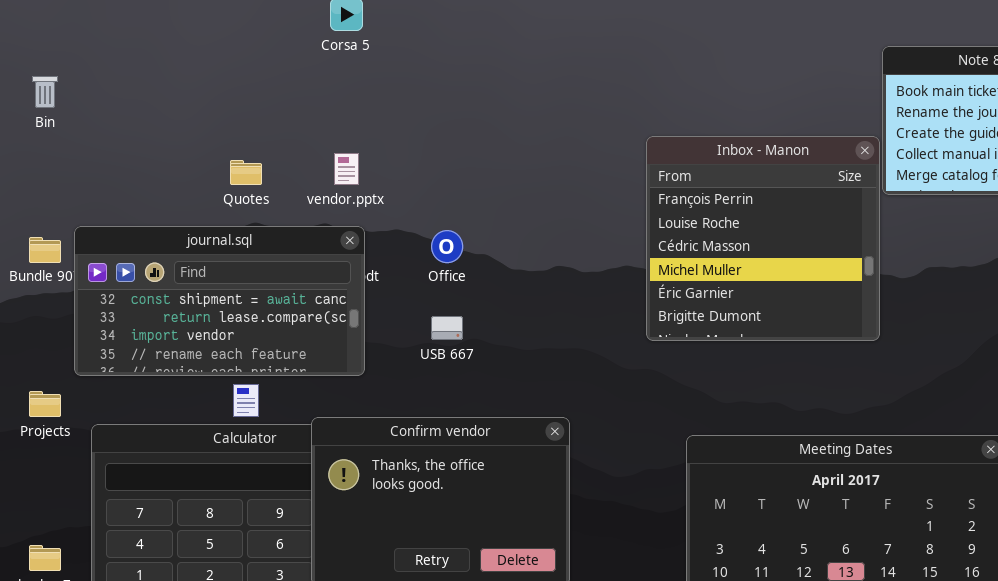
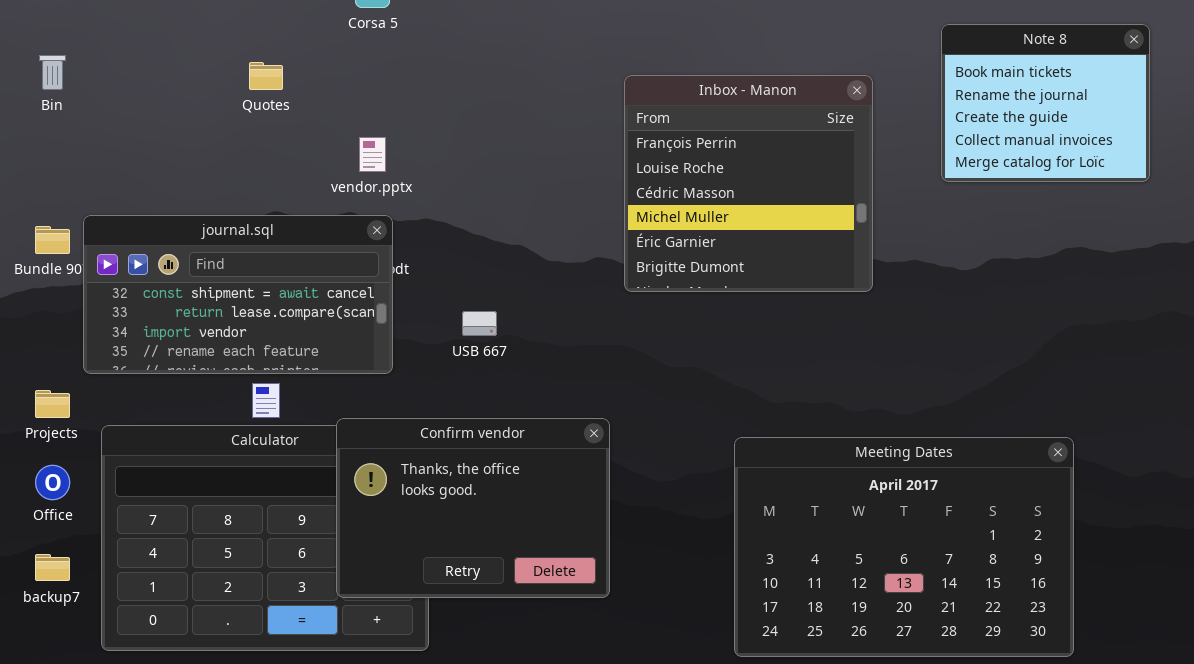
Inbox - Manon: [646,136,880,341] -> [624,75,873,292], moved
Quotes: [230,160,262,185] -> [249,62,283,90], moved
Office: [431,230,463,263] -> [35,465,70,500], moved

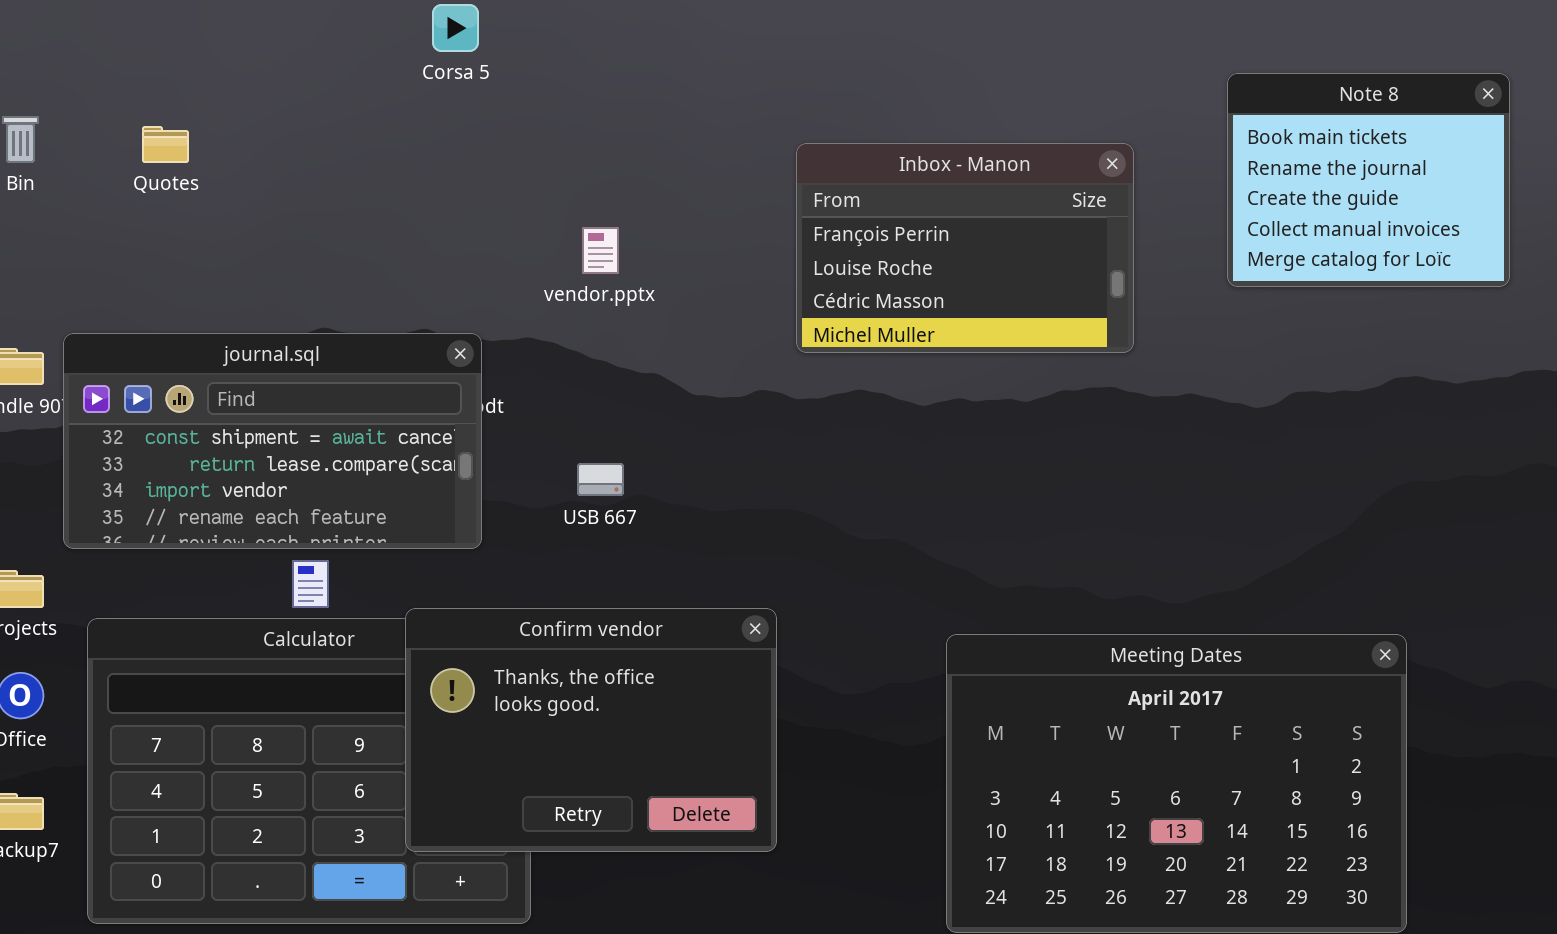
Quotes: [249,62,283,90] -> [142,126,189,163], moved
Inbox - Manon: [624,75,873,292] -> [796,143,1134,353], resized
vendor.pptx: [359,137,386,172] -> [582,227,619,274], moved

